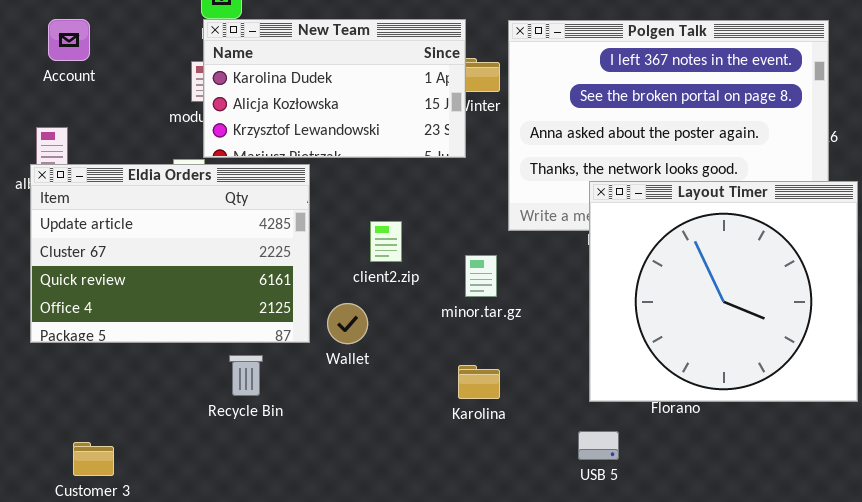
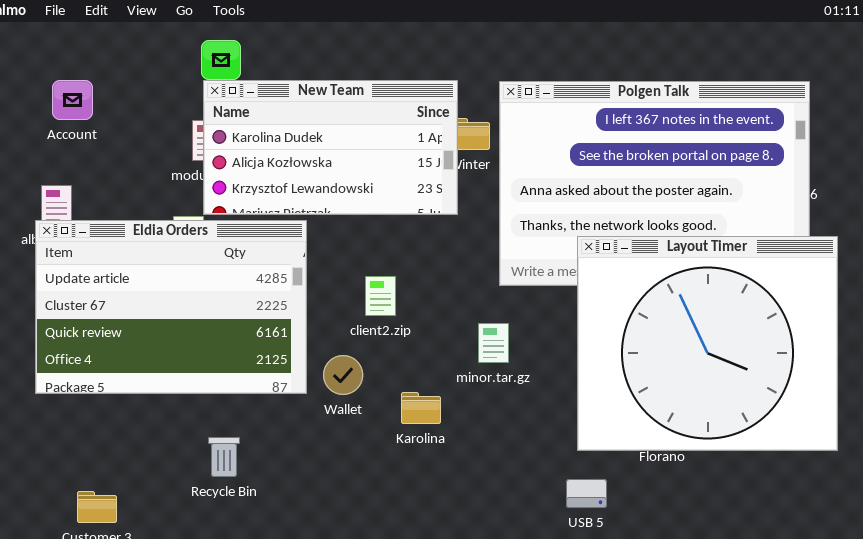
minor.tar.gz: [465,255,497,297] -> [478,323,509,363], moved
Recycle Bin: [229,355,263,396] -> [208,437,240,477], moved
Karolina: [458,365,500,399] -> [401,392,441,424], moved

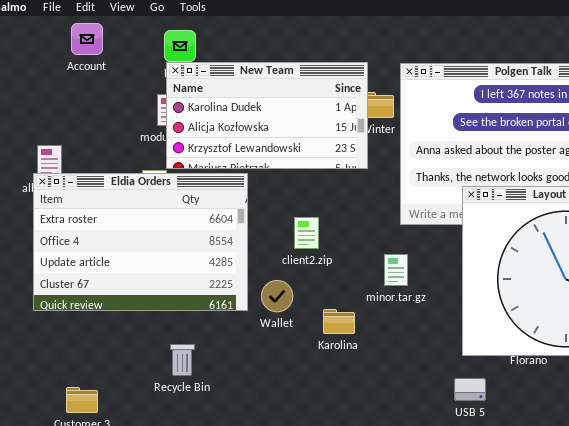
Account: [52,80,93,120] -> [71,23,103,55], moved
Eldia Orders: [35,220,307,394] -> [33,173,248,311], scrolled up 2 rows

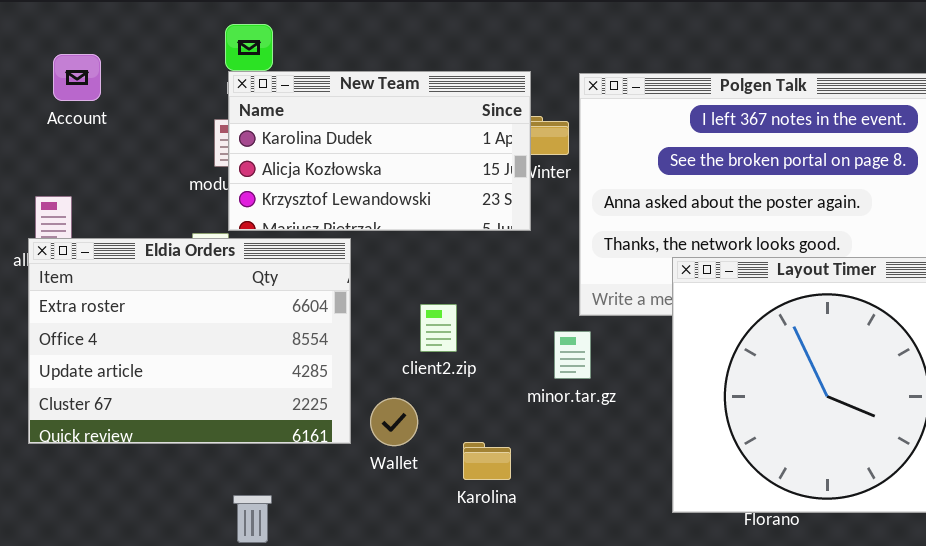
Account: [71,23,103,55] -> [53,54,101,101], moved
minor.tar.gz: [384,254,408,286] -> [554,331,591,379], moved

